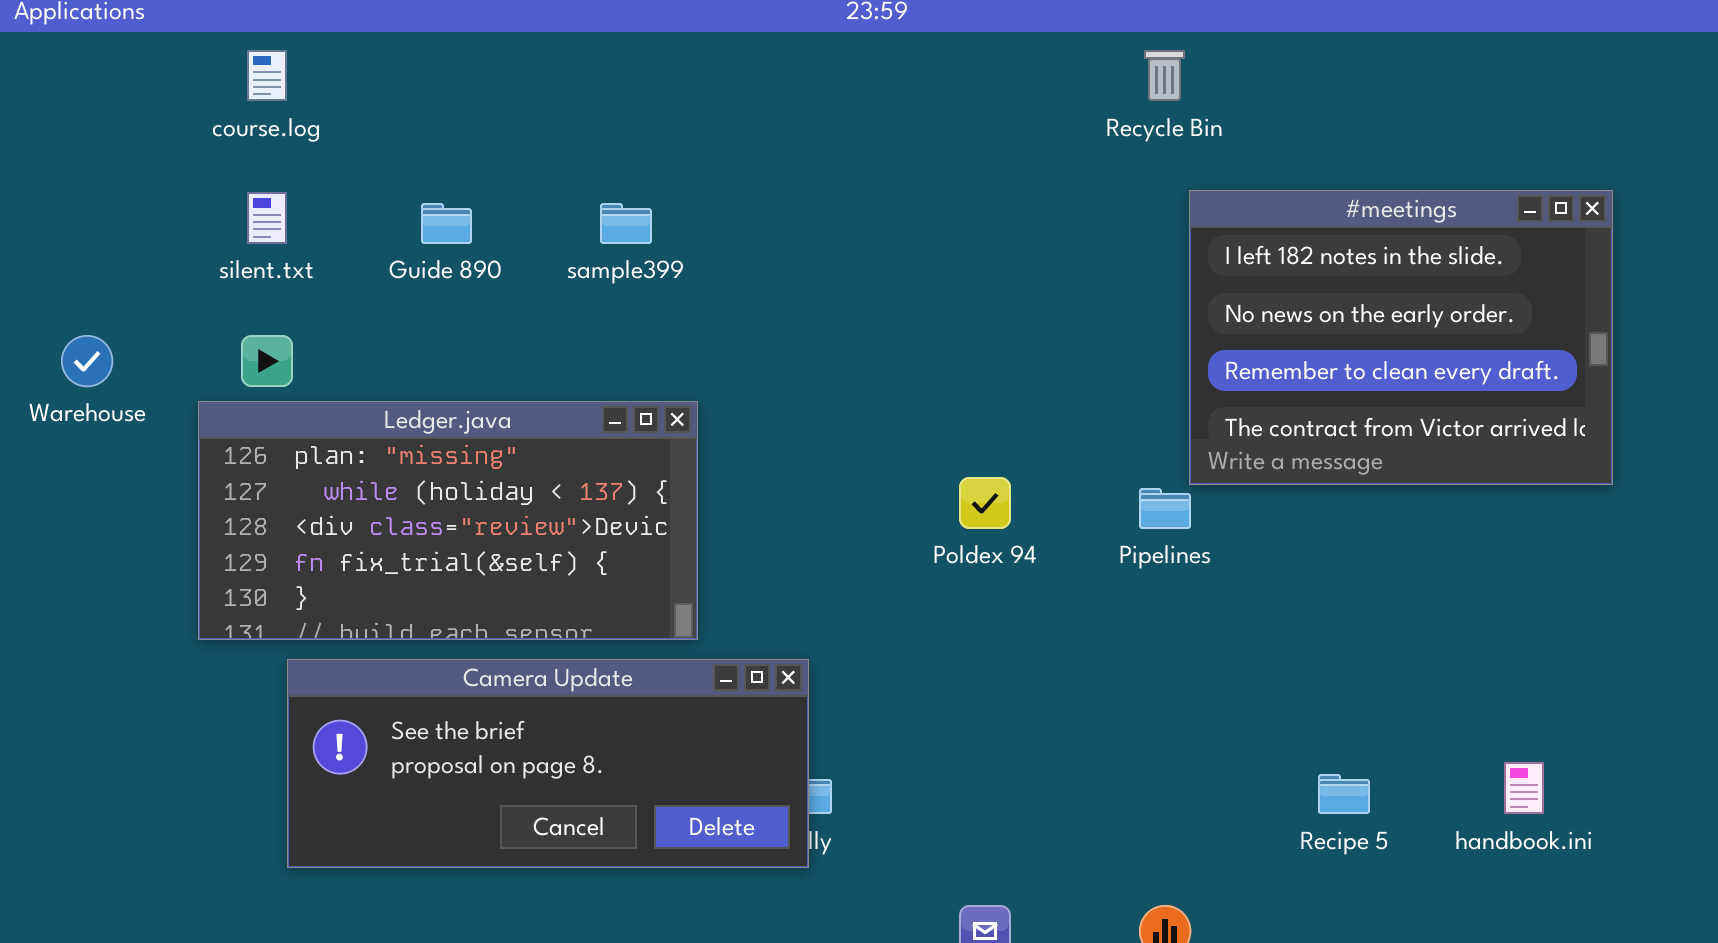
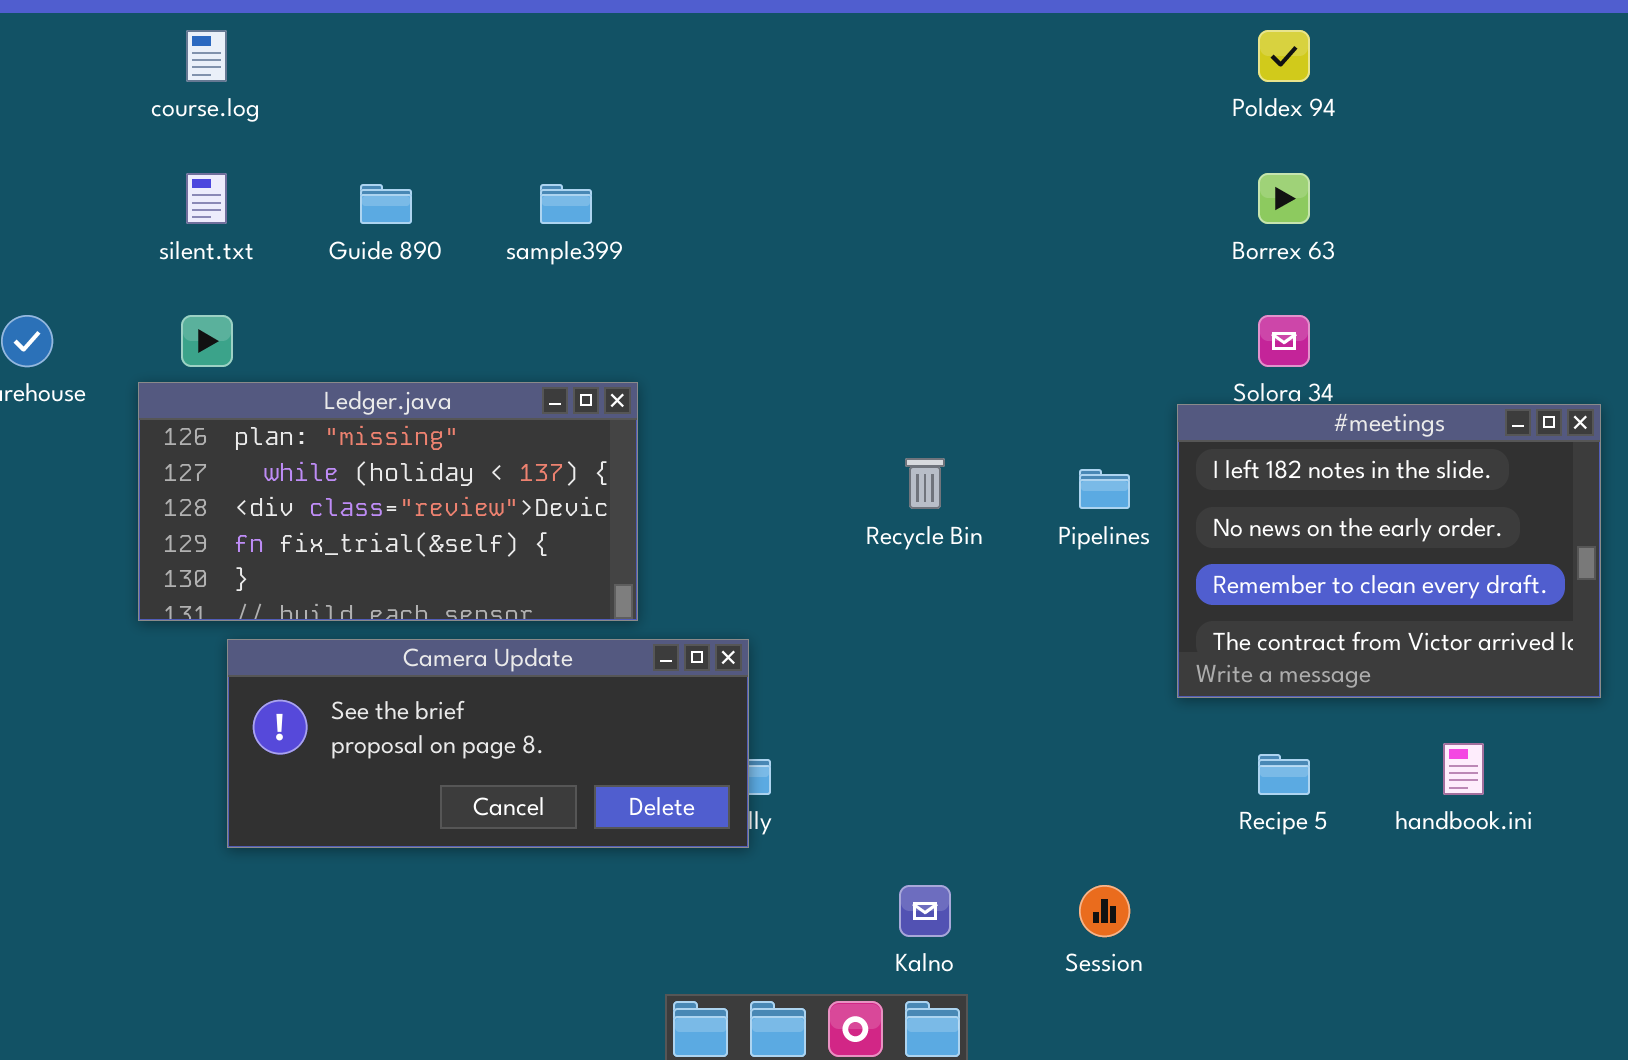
Recycle Bin: [1144,50,1185,101] -> [905,458,945,509], moved
#meetings: [1189,190,1613,485] -> [1177,404,1601,698], moved
Poldex 94: [959,477,1011,529] -> [1258,30,1310,82], moved

